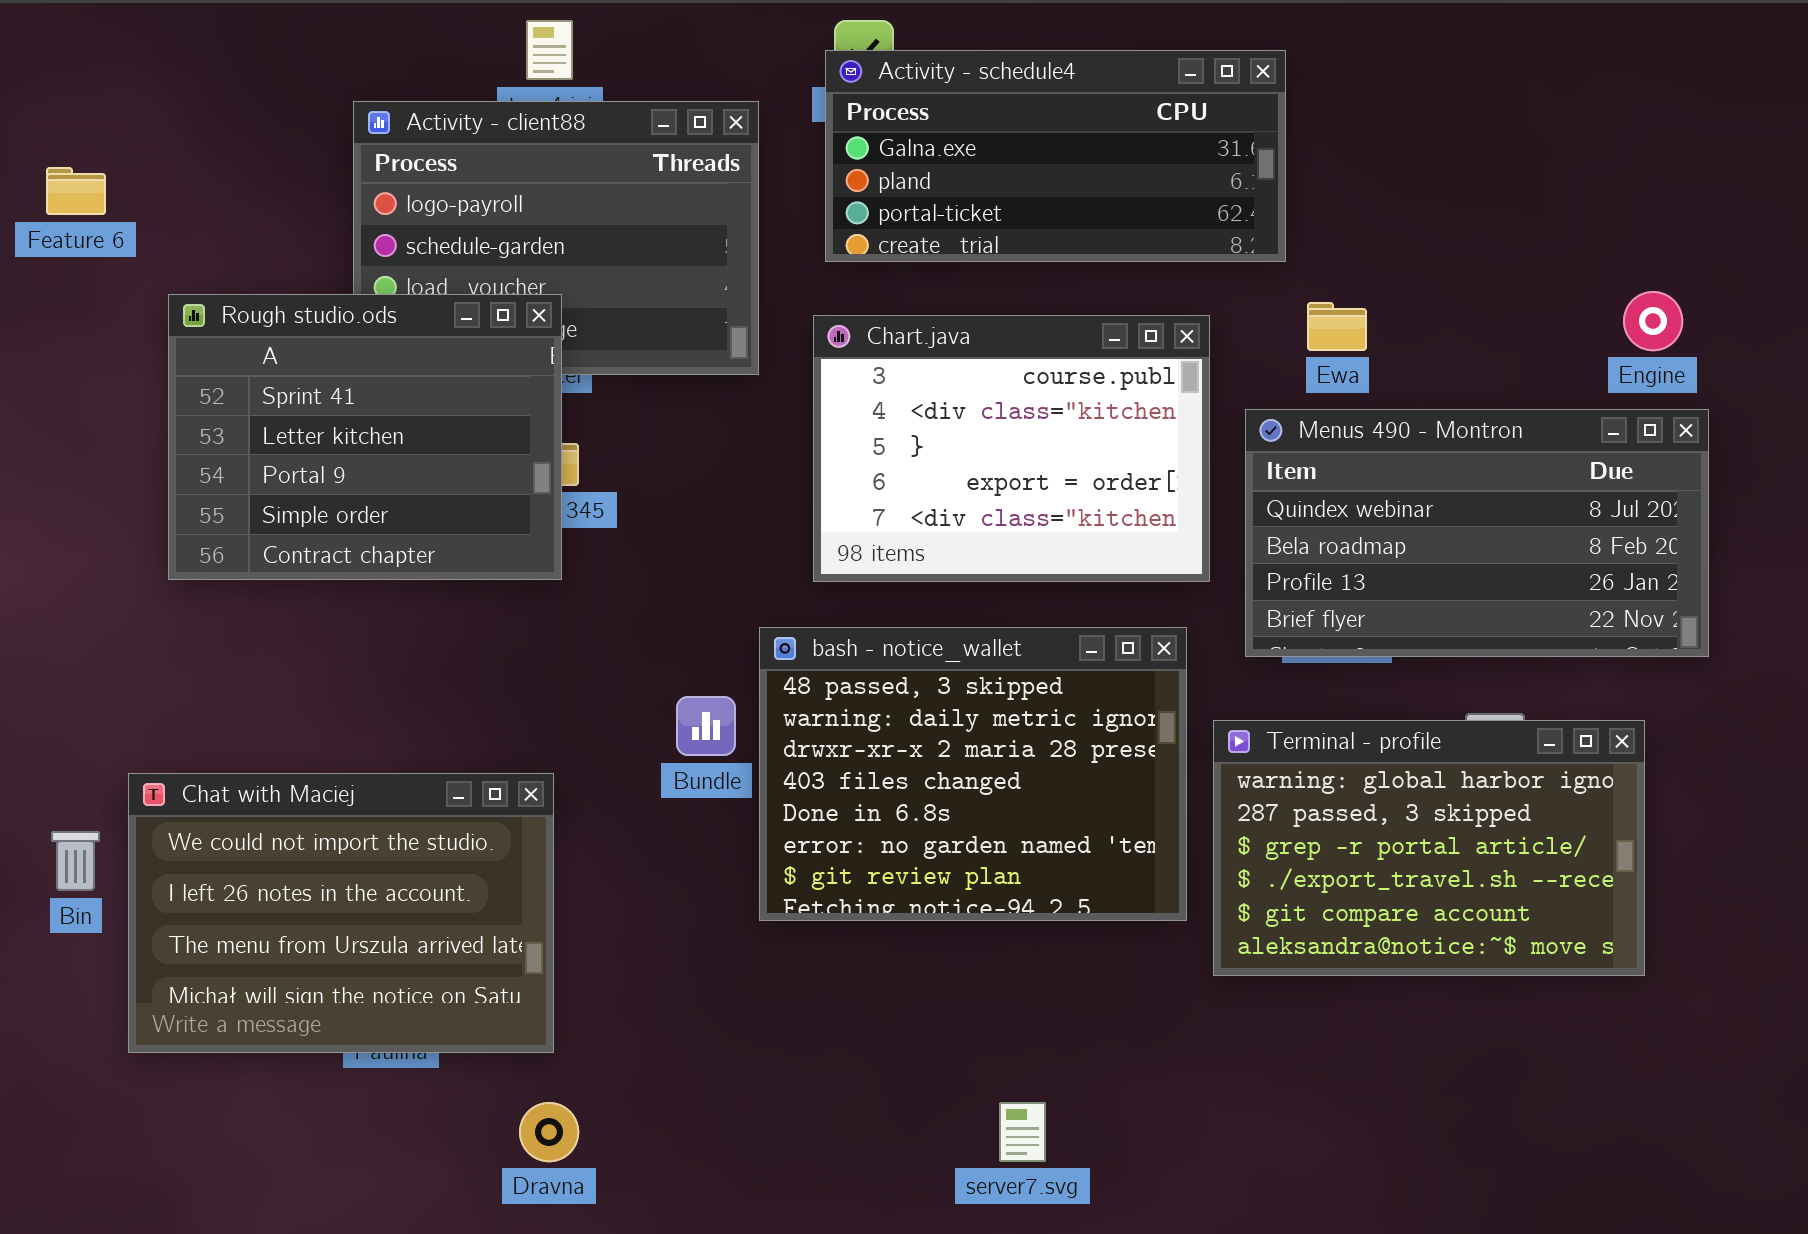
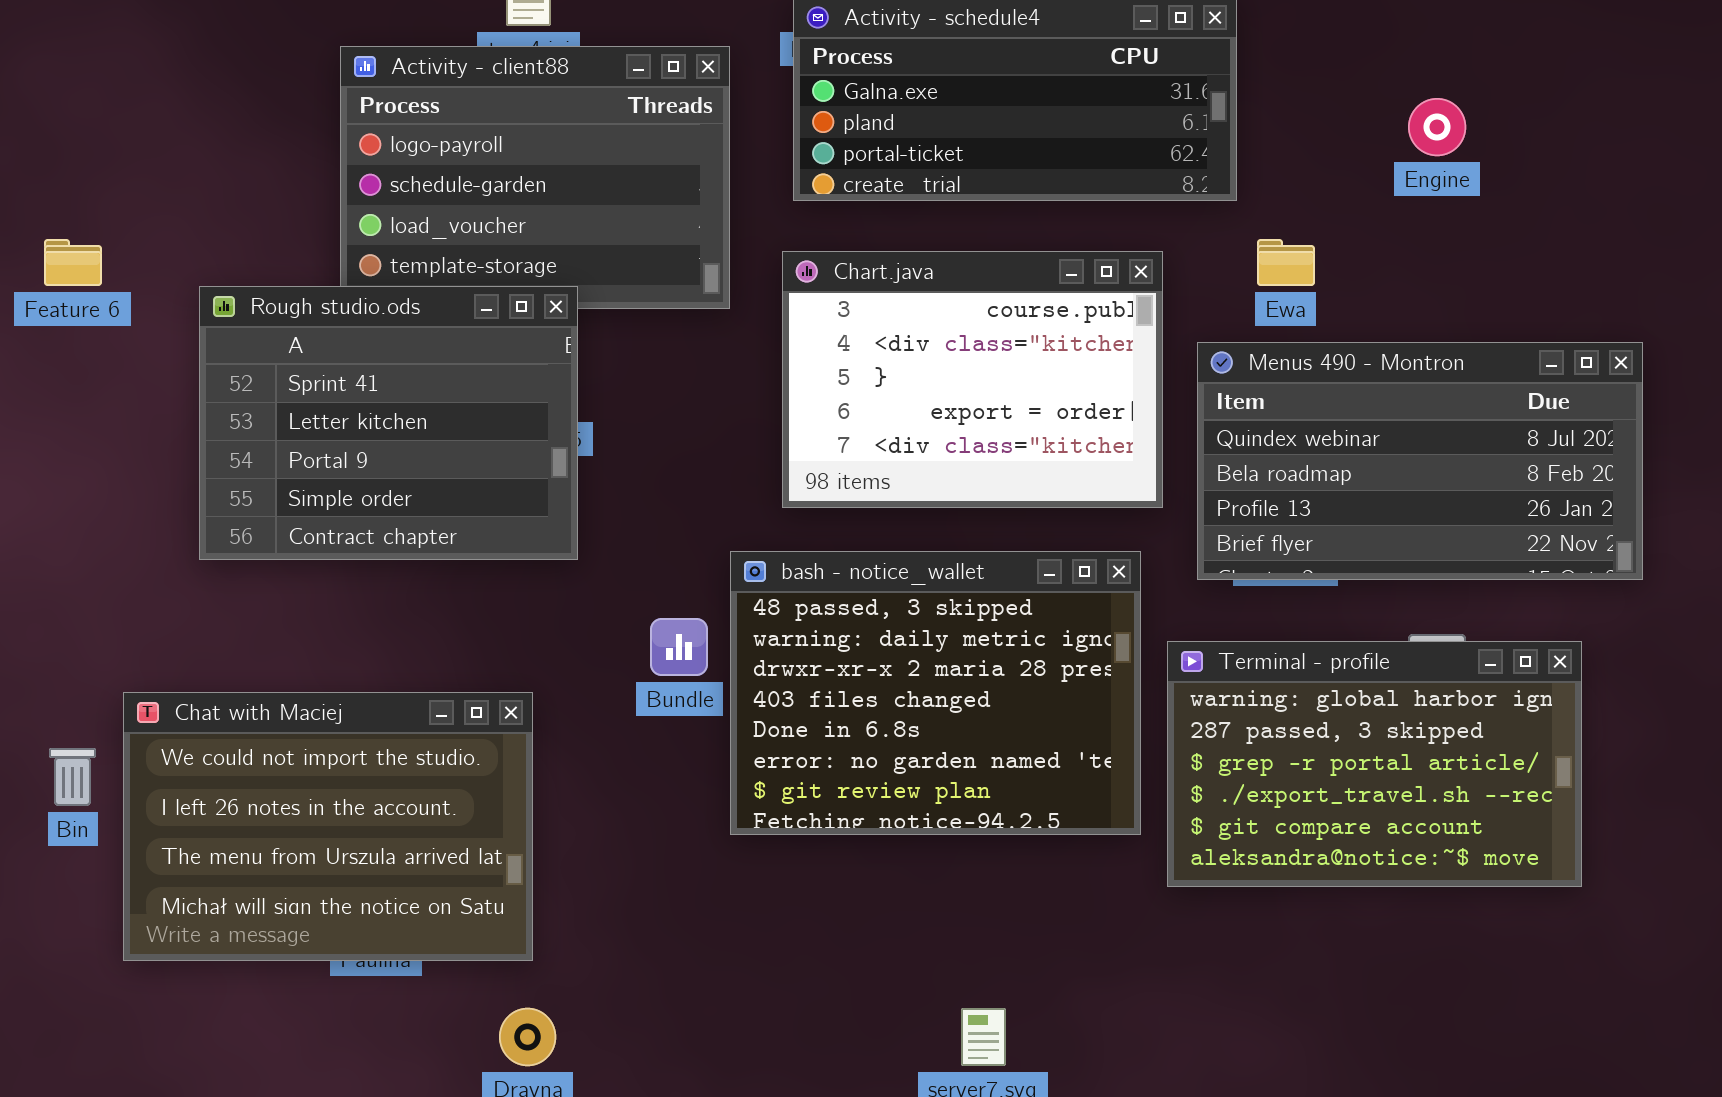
Feature 6: [46,167,106,215] -> [44,239,102,286], moved
Engine: [1623,291,1683,351] -> [1408,98,1466,156], moved
Rough studio.ods: [168,294,562,580] -> [199,286,578,560], moved

